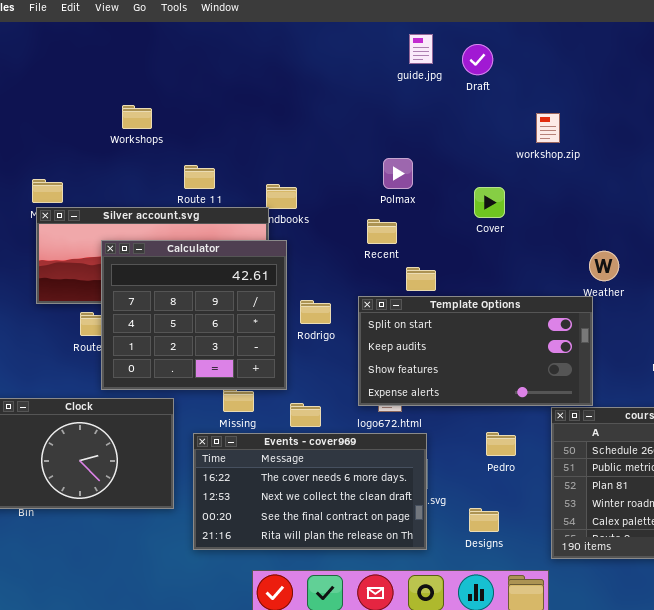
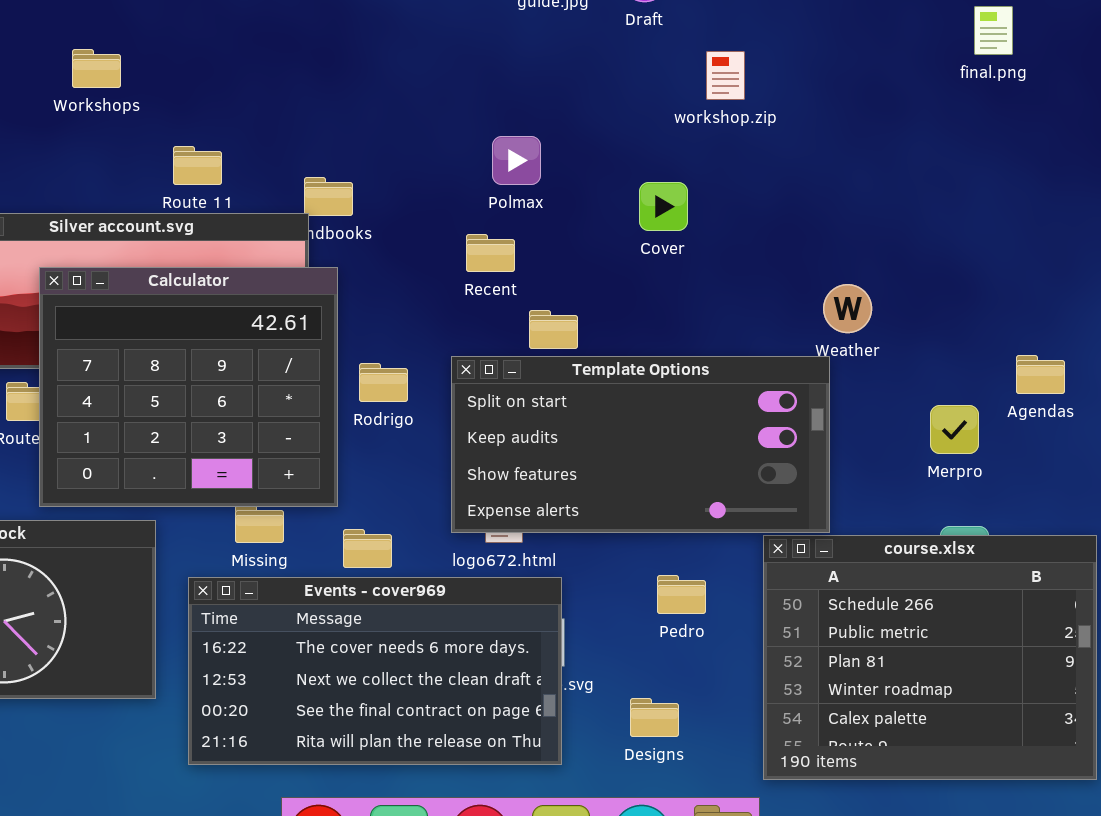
workshop.zip: [536,113,560,143] -> [706,51,745,100], moved

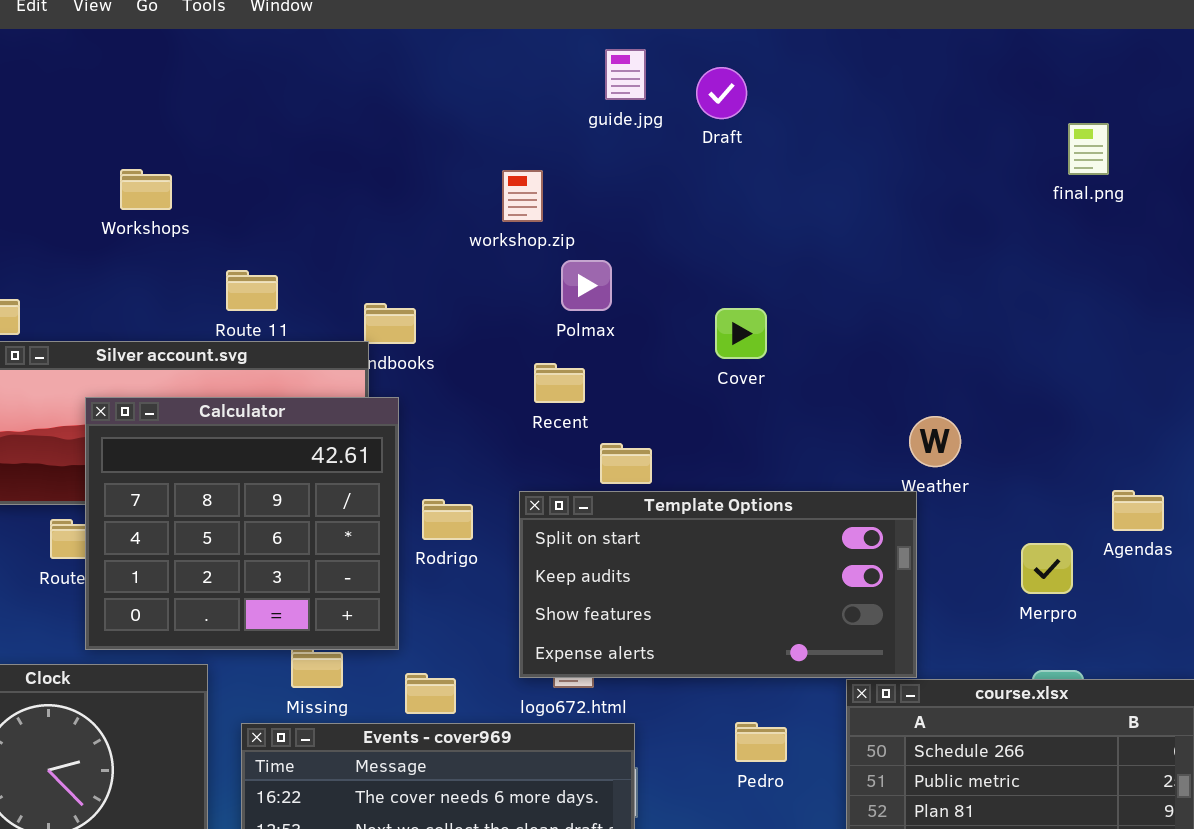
workshop.zip: [706,51,745,100] -> [502,170,543,222], moved

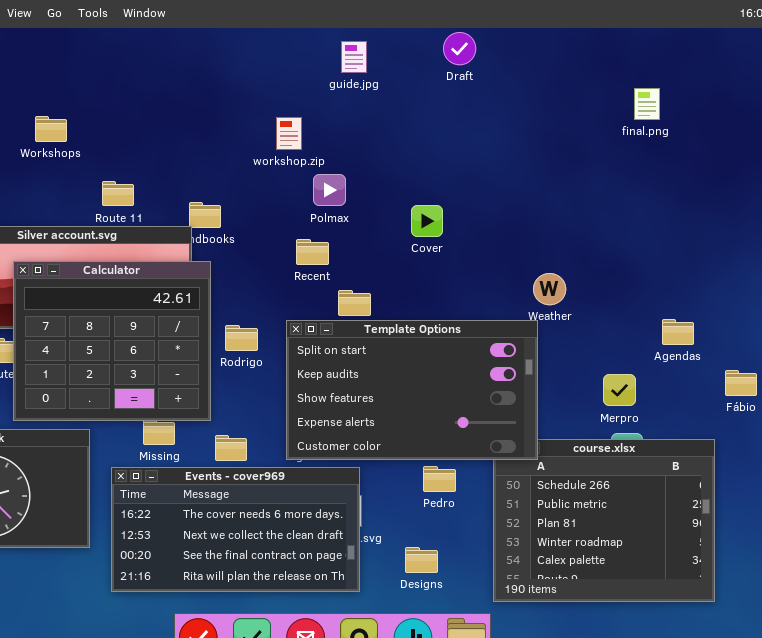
Draft: [696,67,747,119] -> [443,32,476,65], moved
Template Options: [519,491,917,678] -> [286,320,538,460], resized
Merpro: [1021,543,1073,594] -> [603,374,636,406], moved

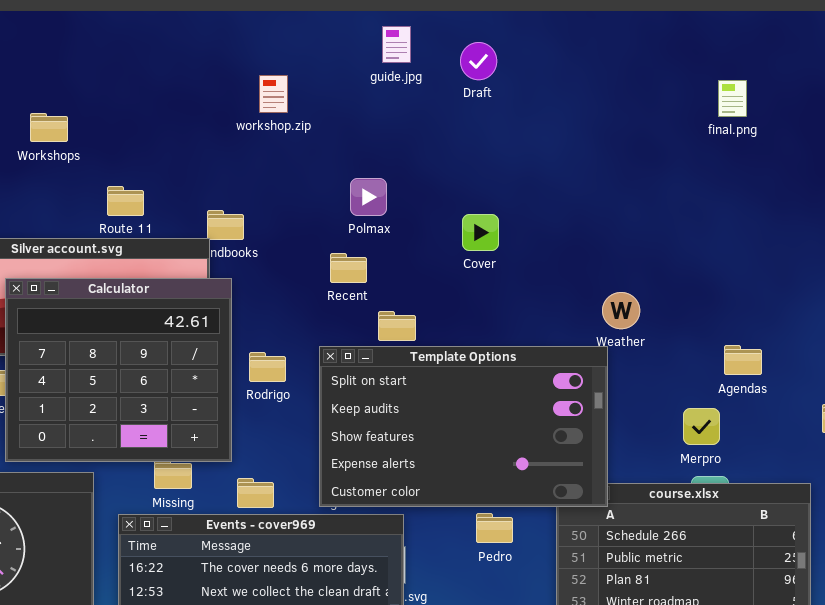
Draft: [443,32,476,65] -> [460,42,497,80], moved
workshop.zip: [276,117,302,150] -> [259,75,288,113], moved
Agendas: [662,319,694,345] -> [724,345,762,375], moved

